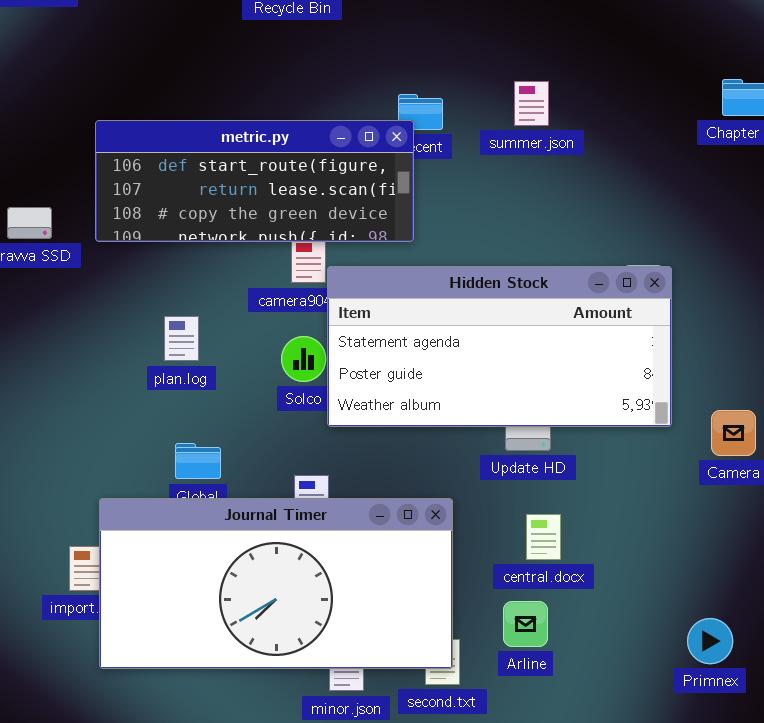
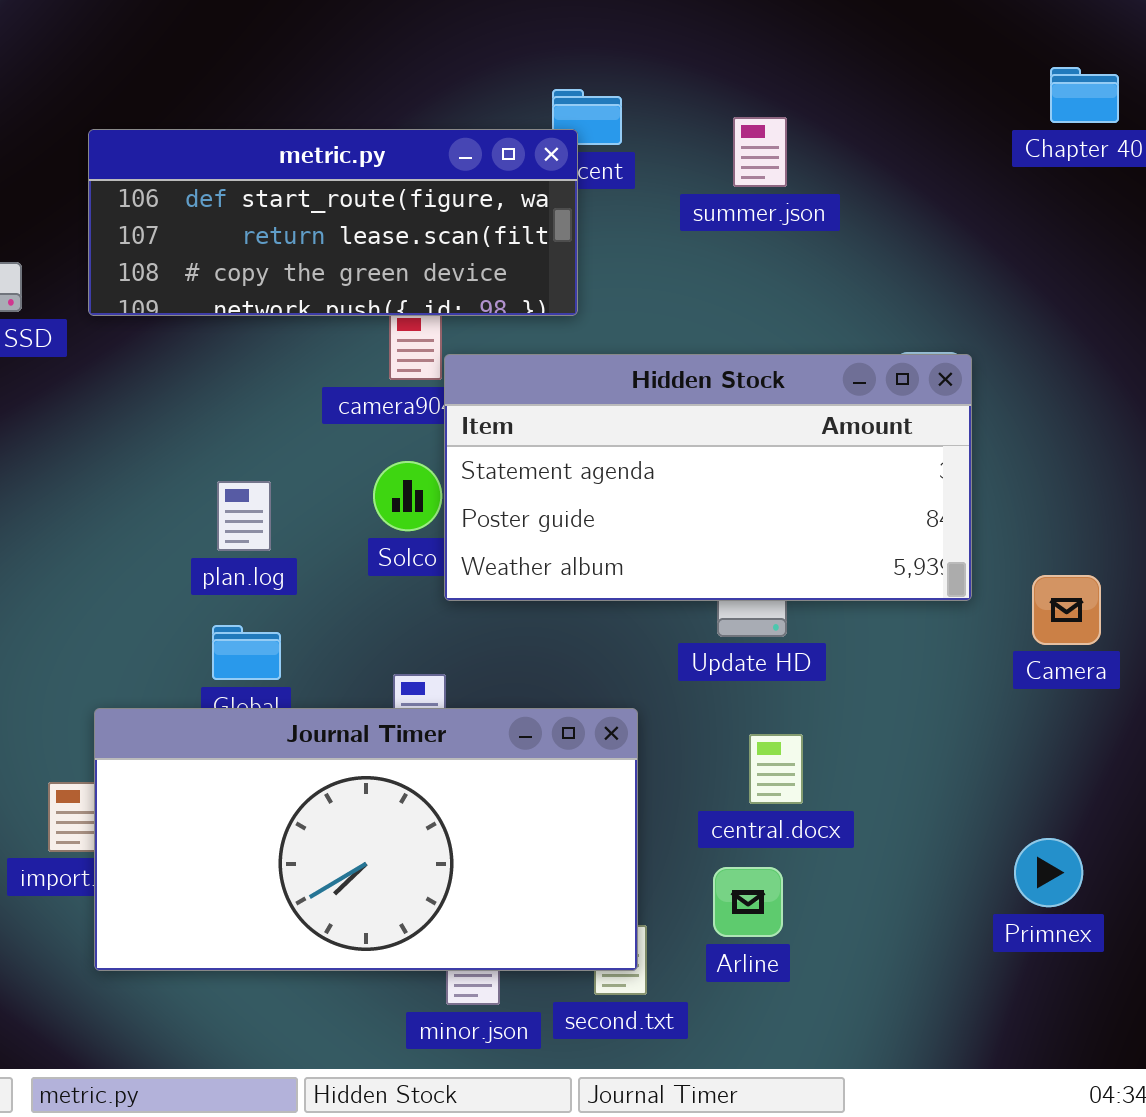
summer.json: [514,81,549,126] -> [733,117,787,187], moved
plan.log: [164,316,199,361] -> [217,481,271,551], moved
Primnex: [687,618,733,664] -> [1014,838,1083,907], moved

